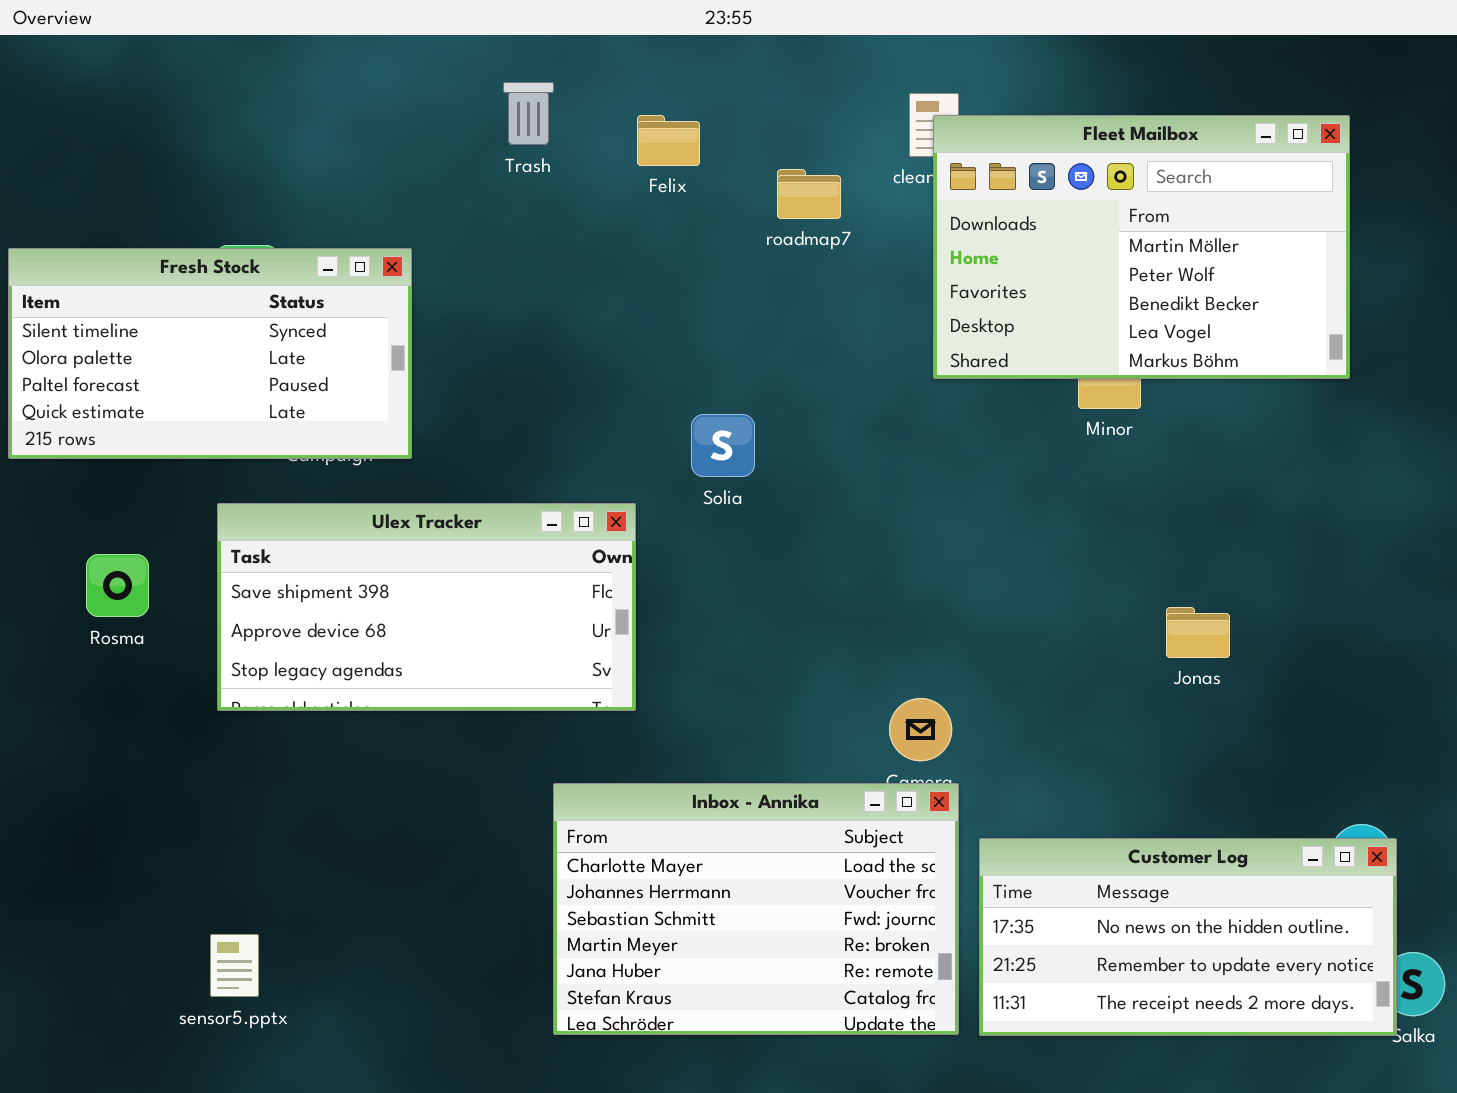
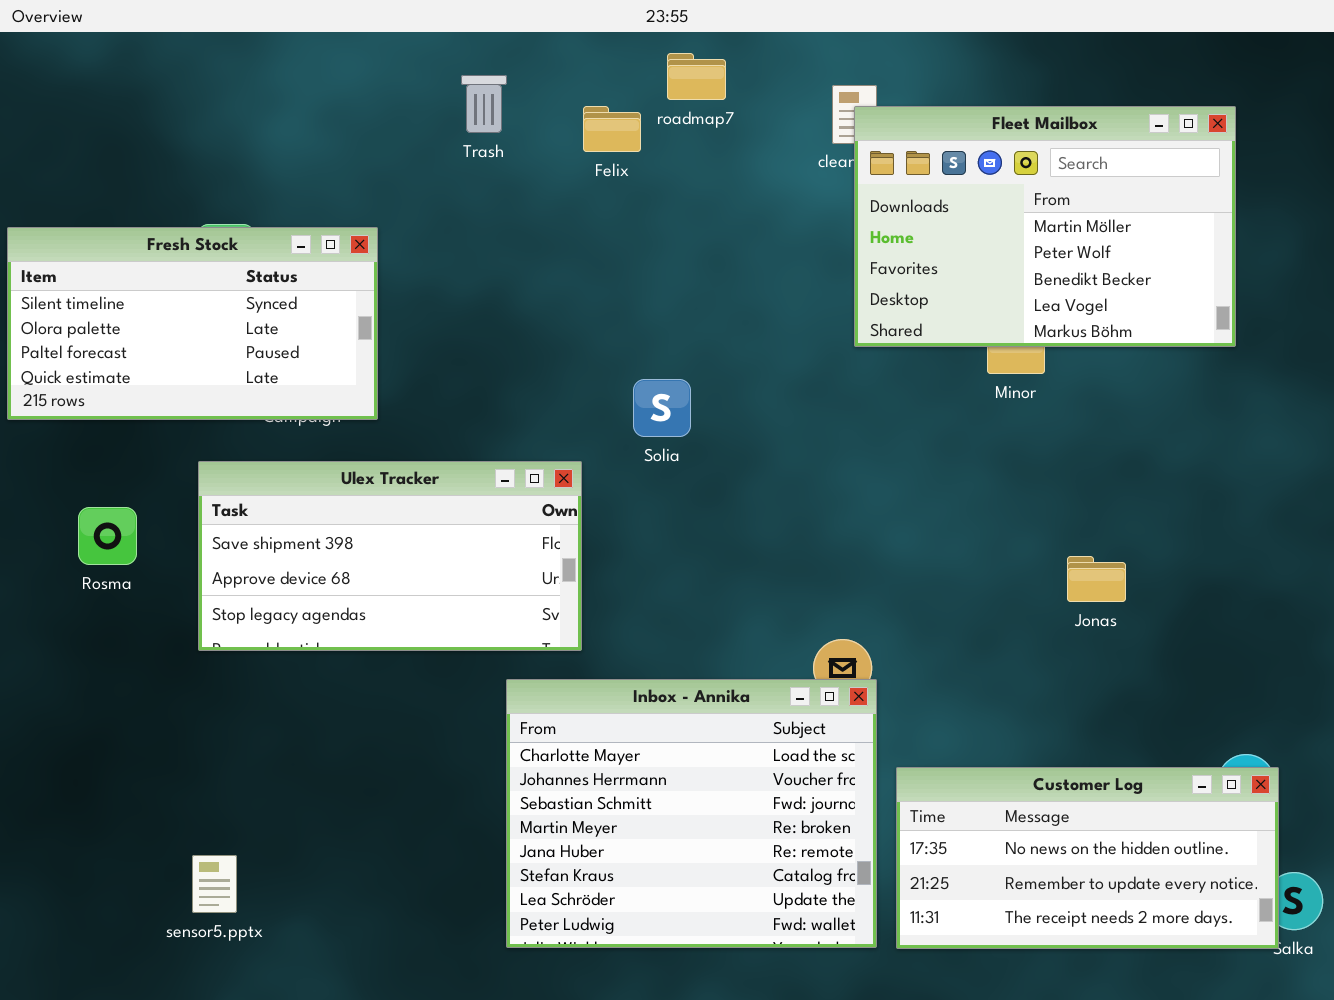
roadmap7: [777,169,841,219] -> [667,53,726,100], moved
Inbox - Annika: [553,783,959,1035] -> [506,679,877,948], resized

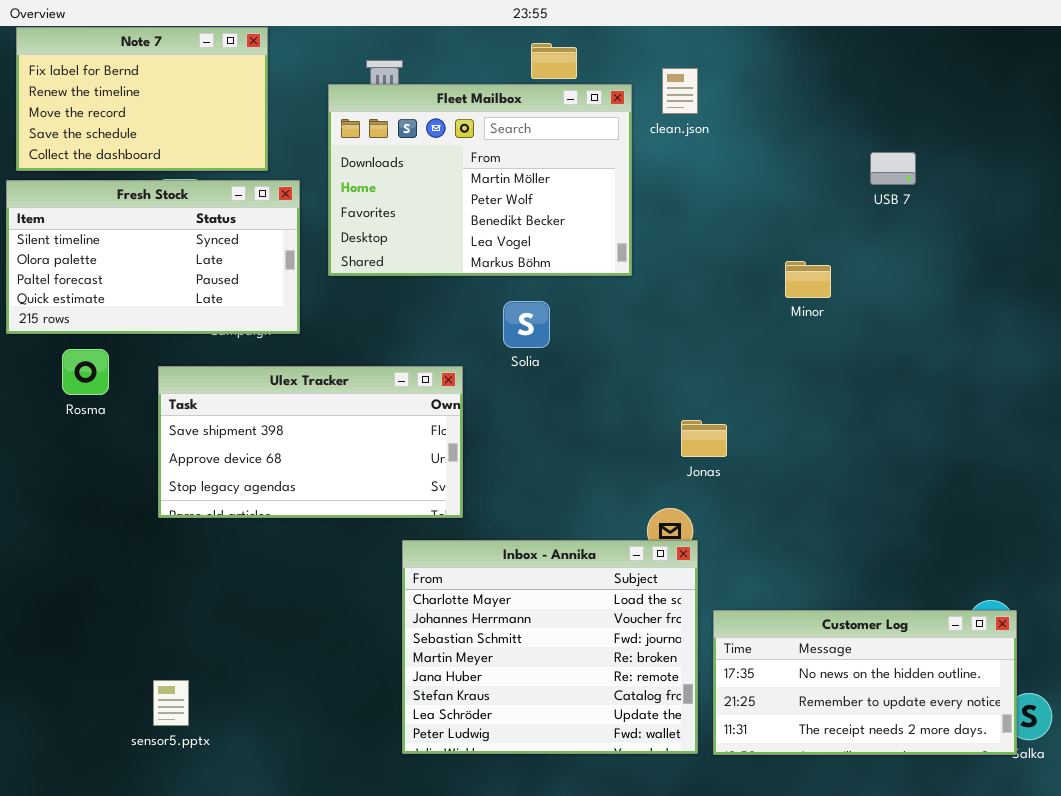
Note 7: none -> [16,27,268,171], opened
Fleet Mailbox: [854,106,1236,347] -> [328,84,632,276], moved
Rosma: [78,507,137,565] -> [62,349,109,395], moved
Jonas: [1067,556,1126,602] -> [681,420,727,457], moved

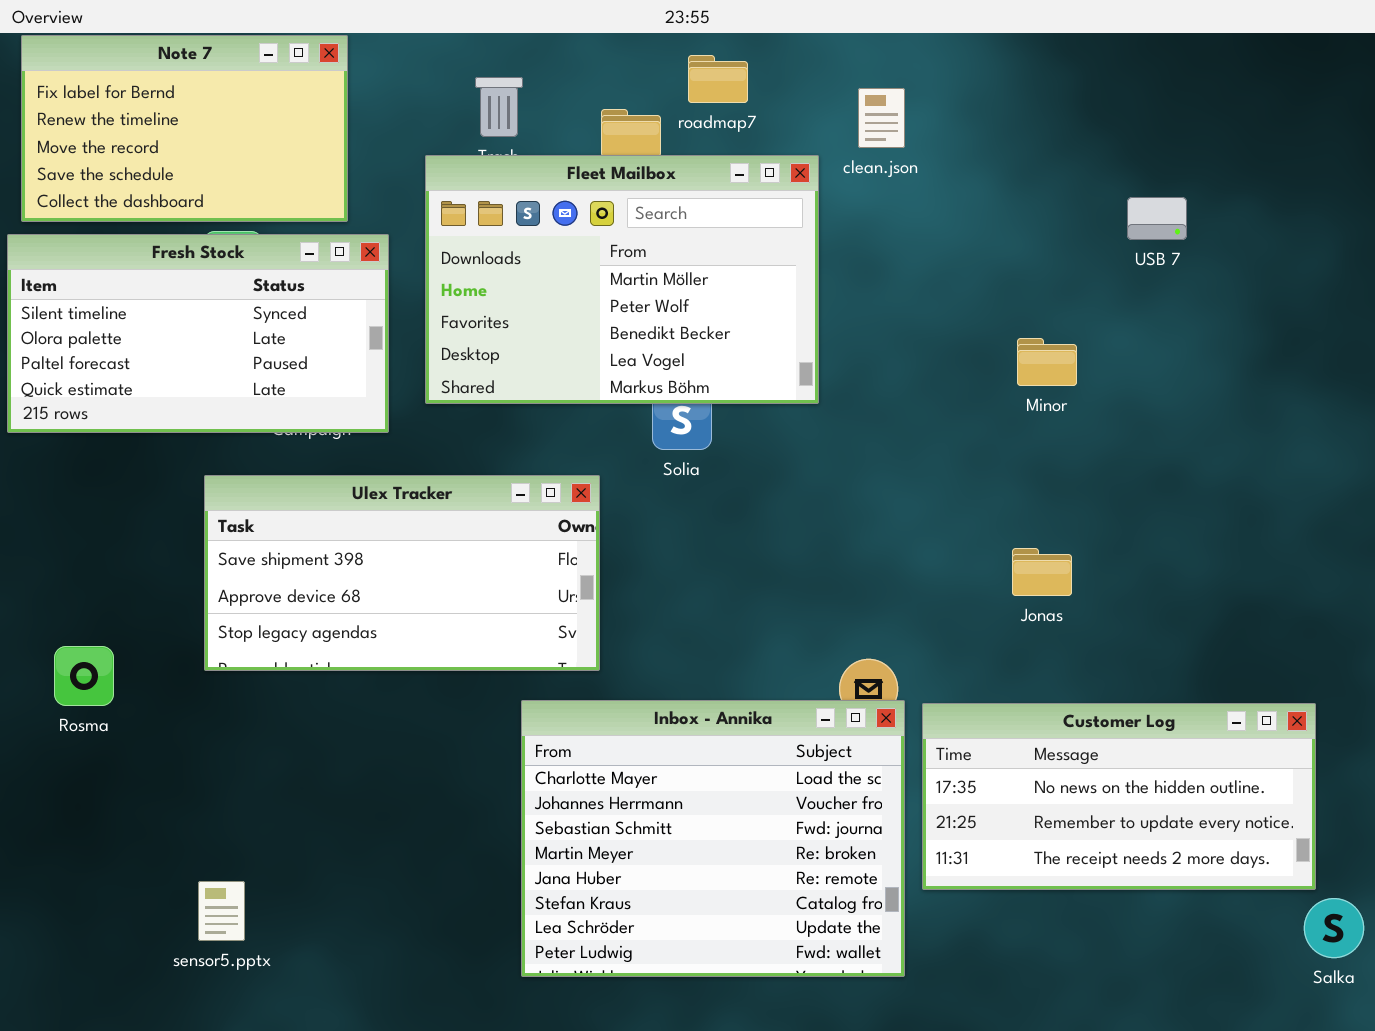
Fleet Mailbox: [328,84,632,276] -> [425,155,819,404], moved
Rosma: [62,349,109,395] -> [54,646,114,706], moved
Jonas: [681,420,727,457] -> [1012,548,1072,596], moved
Customer Log: [713,610,1017,755] -> [922,703,1316,890], moved

